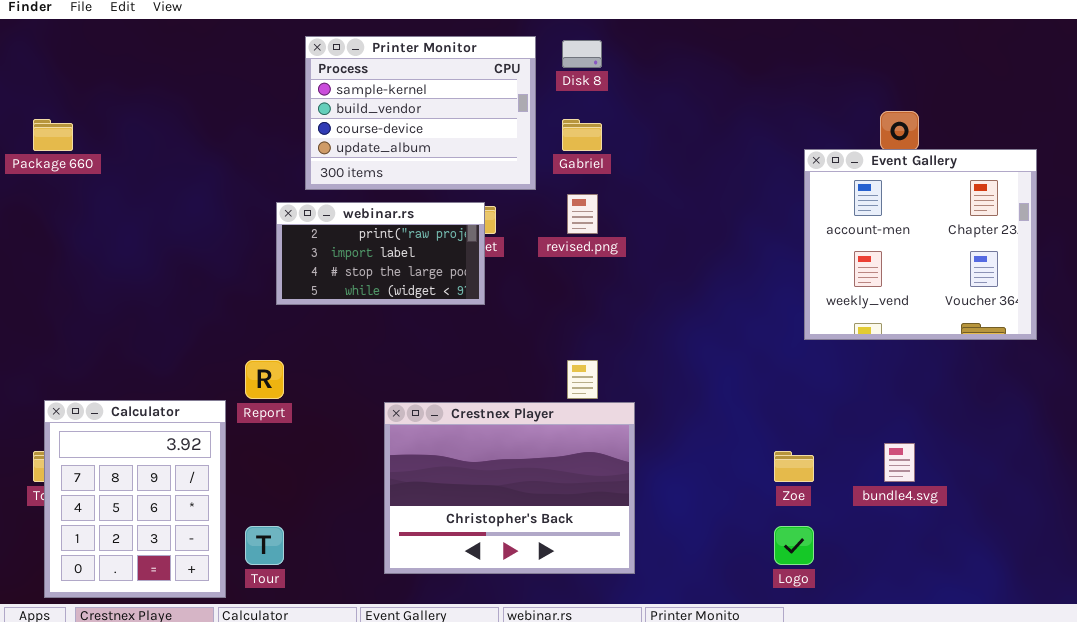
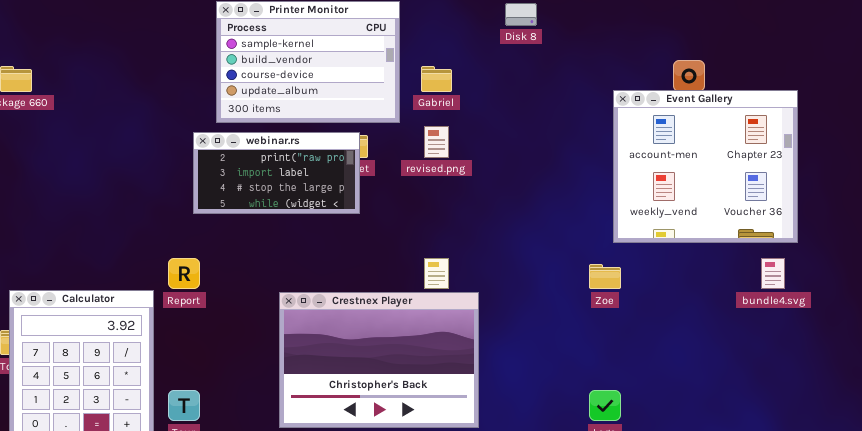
Disk 8: [562,40,602,68] -> [505,3,537,26], moved
bundle4.svg: [884,443,915,482] -> [761,258,785,289], moved
Zoe: [774,451,814,482] -> [589,264,621,289], moved

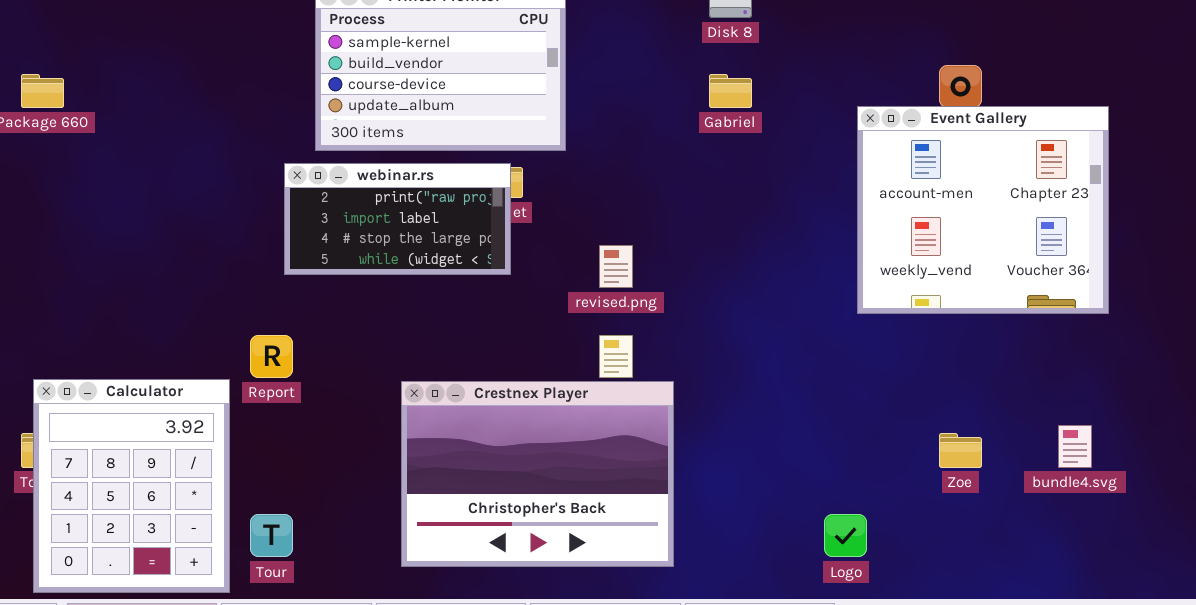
Gabriel: [421,66,452,92] -> [709,74,752,108], moved
revised.png: [424,126,449,158] -> [599,245,633,288], moved
bundle4.svg: [761,258,785,289] -> [1058,425,1092,468], moved
Zoe: [589,264,621,289] -> [939,433,982,468], moved

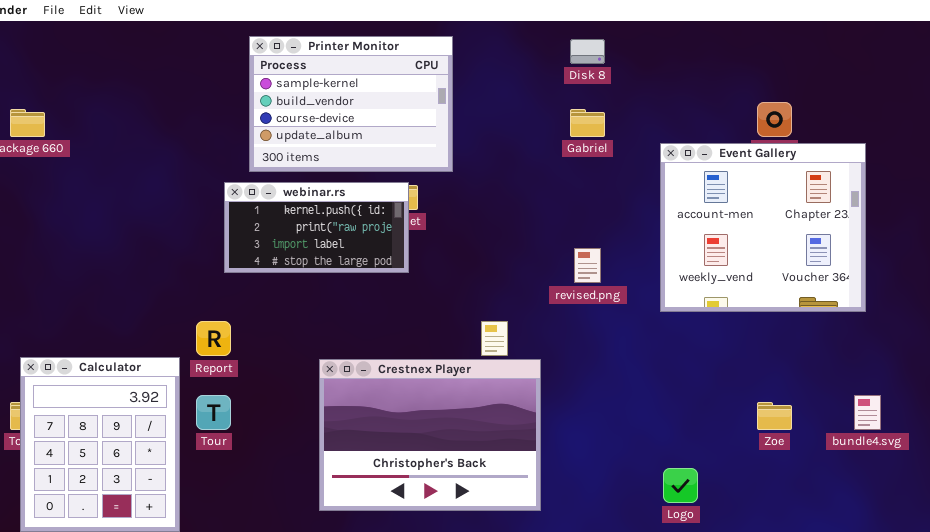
Event Gallery: [857,106,1109,314] -> [660,143,866,312], moved
webinar.rs: [284,163,511,275] -> [224,182,409,273], scrolled up 1 row
revised.png: [599,245,633,288] -> [574,248,601,283], moved
Tour: [250,514,293,557] -> [196,395,231,430], moved

